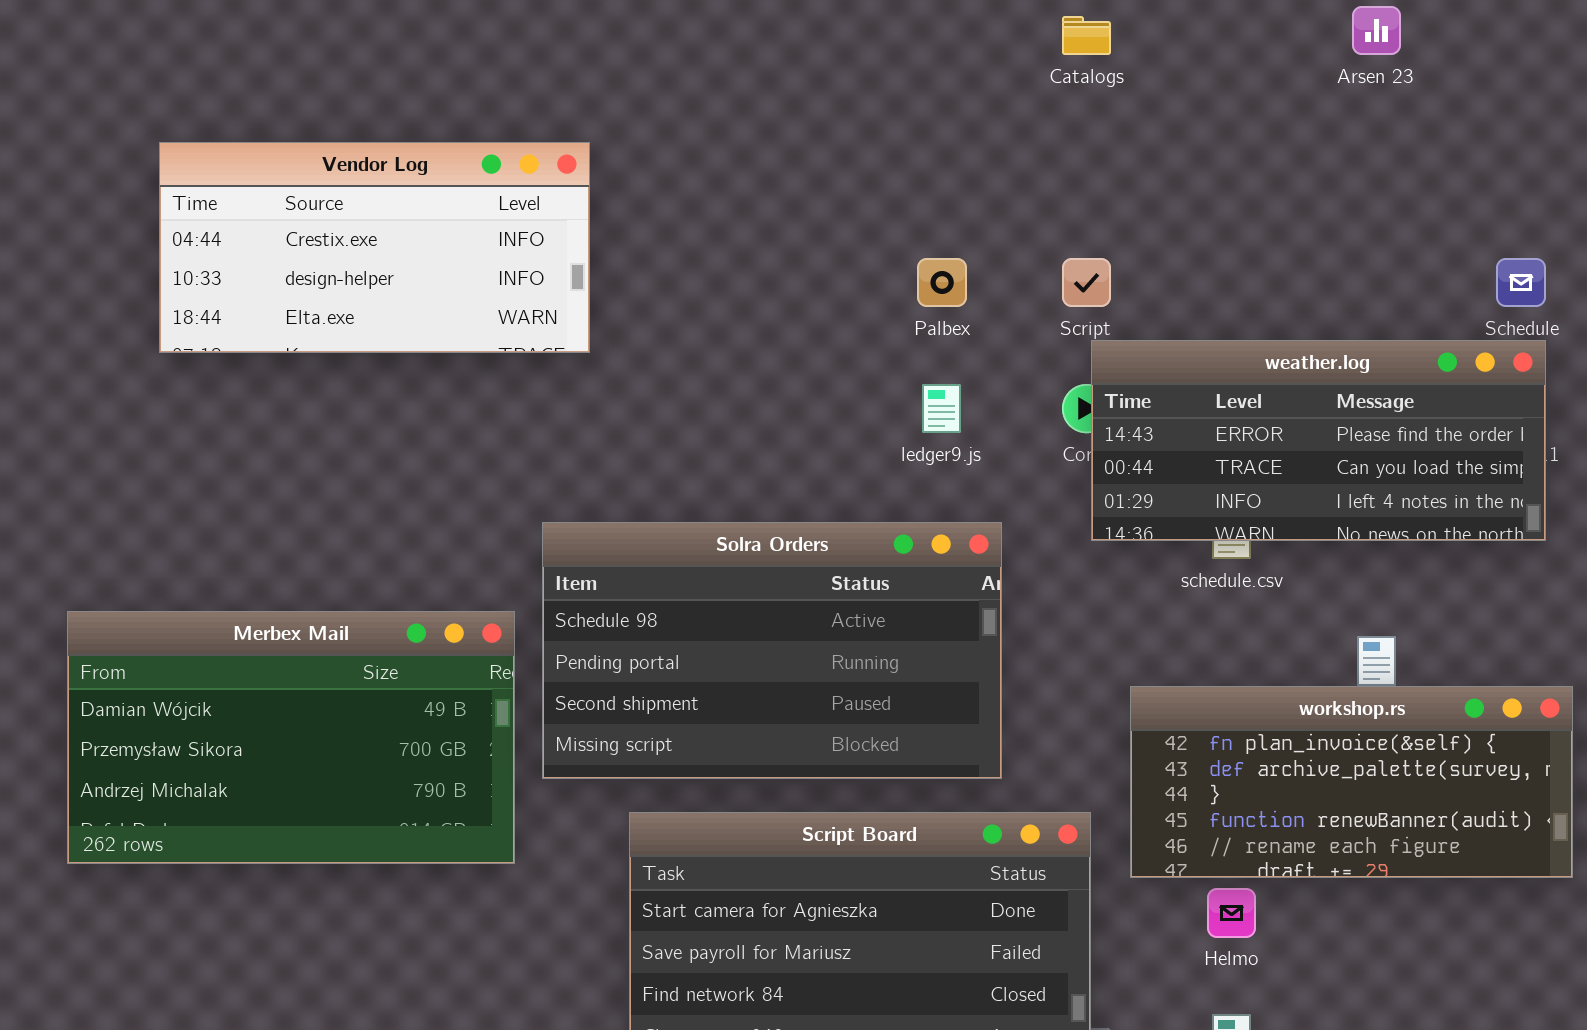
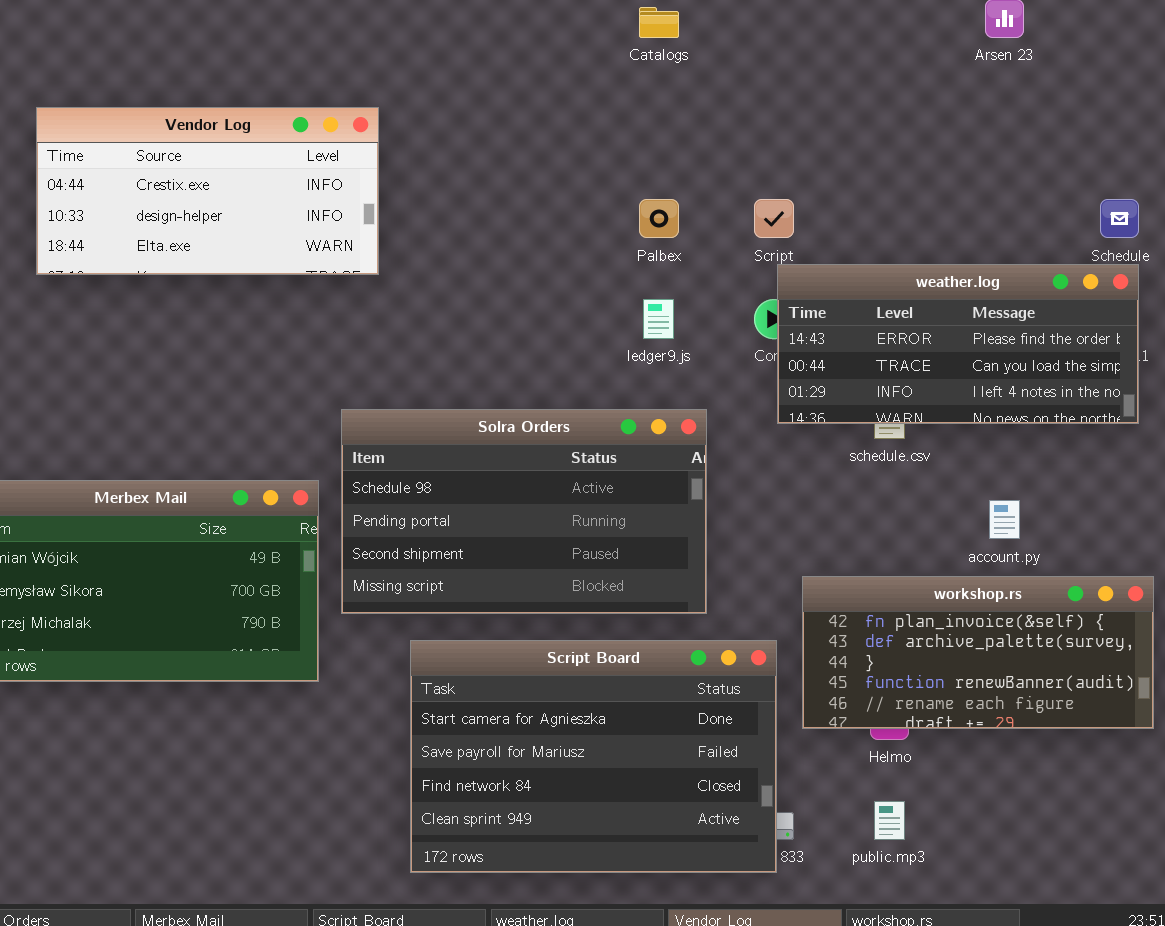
Catalogs: [1062,16,1111,55] -> [639,7,679,38], moved
workshop.rs: [1130,686,1573,878] -> [802,576,1154,729], moved

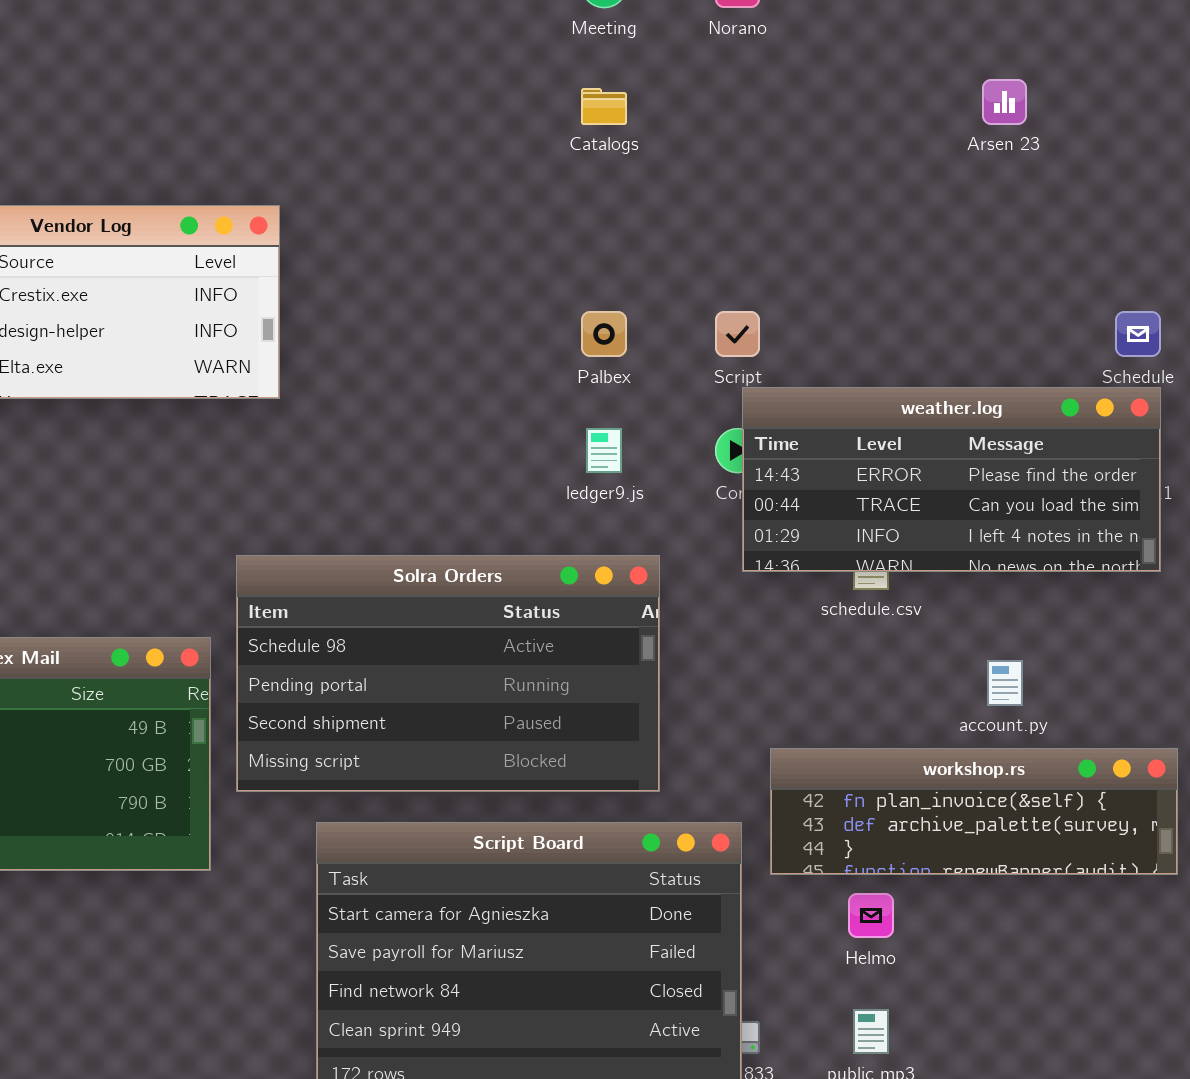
workshop.rs: [802,576,1154,729] -> [770,748,1178,875], resized

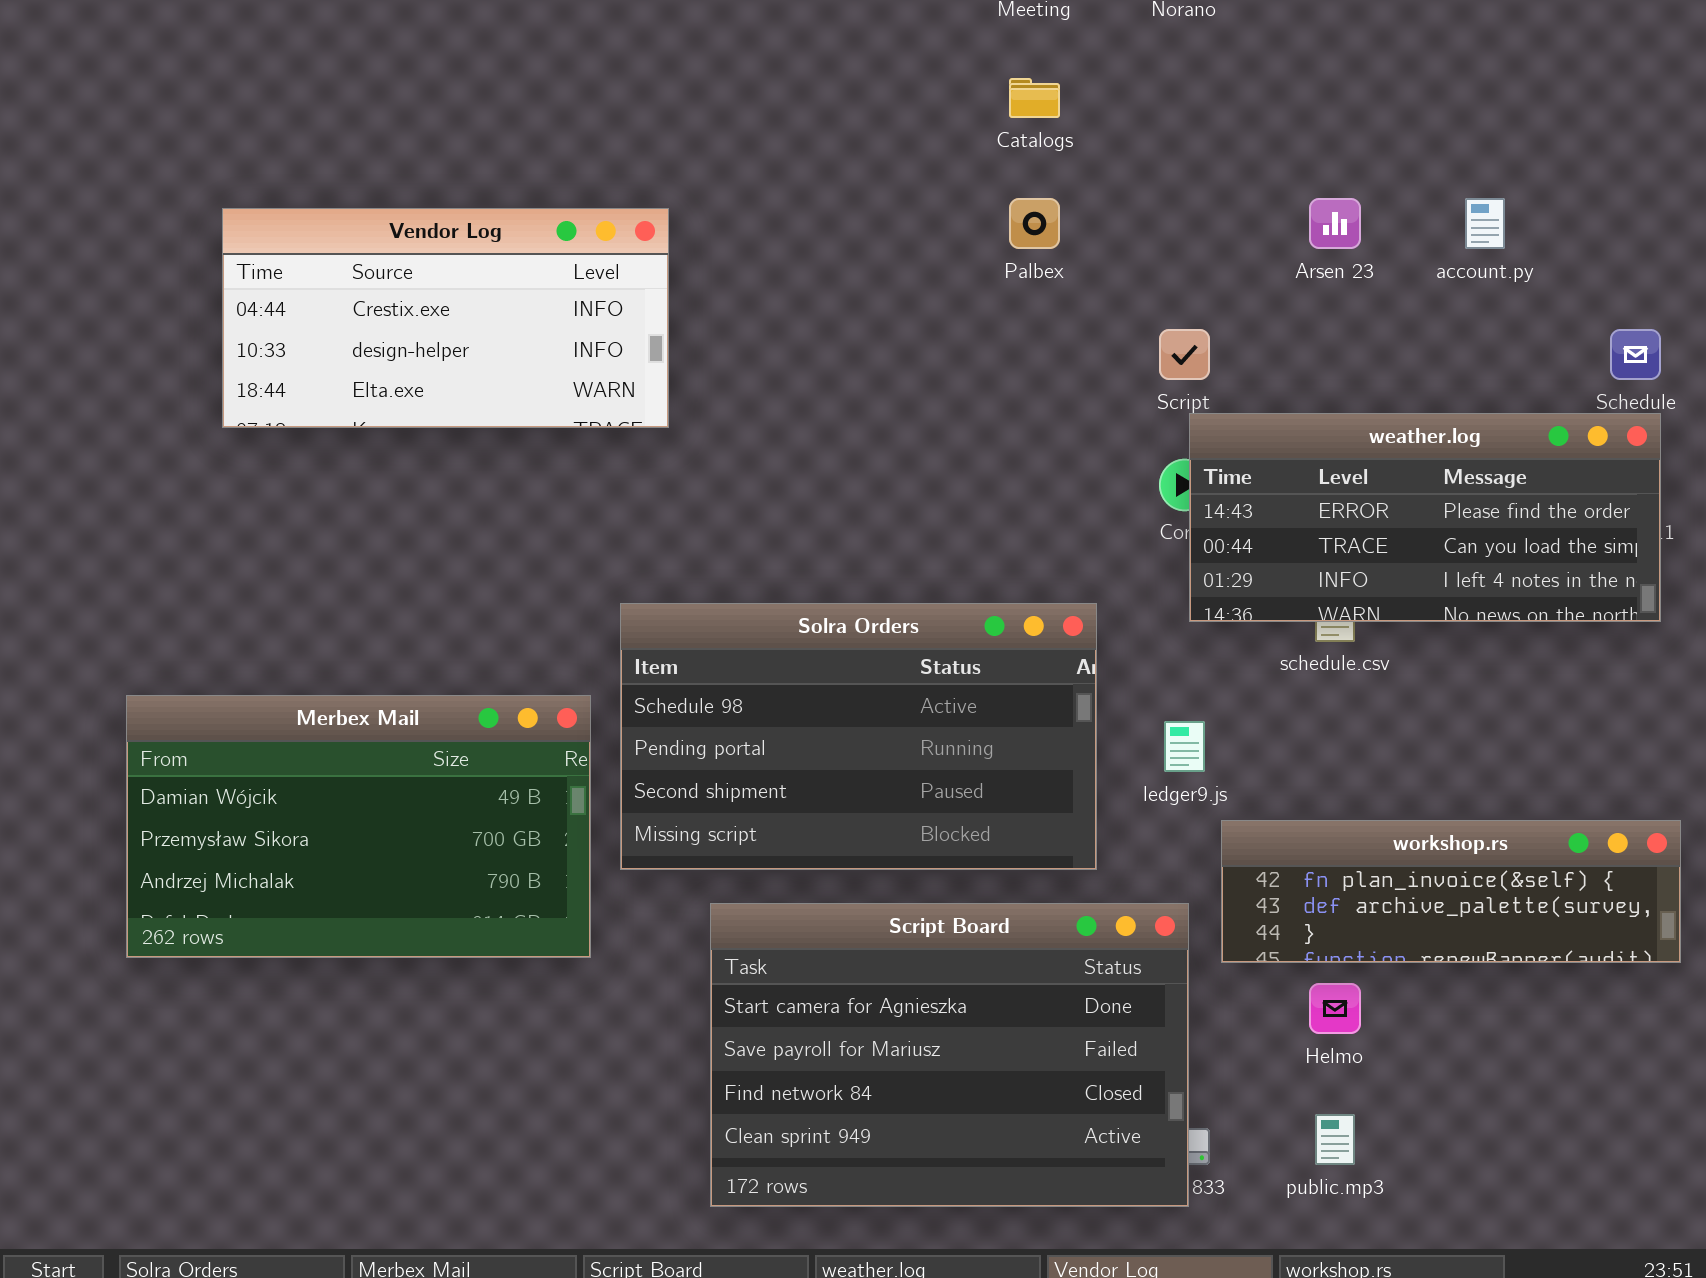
Arsen 23: [982,79,1027,125] -> [1309,198,1361,249], moved
Palbex: [581,311,627,357] -> [1009,198,1060,249], moved
ledger9.js: [586,428,622,473] -> [1164,721,1205,772], moved
account.py: [987,660,1023,706] -> [1465,198,1505,249], moved

